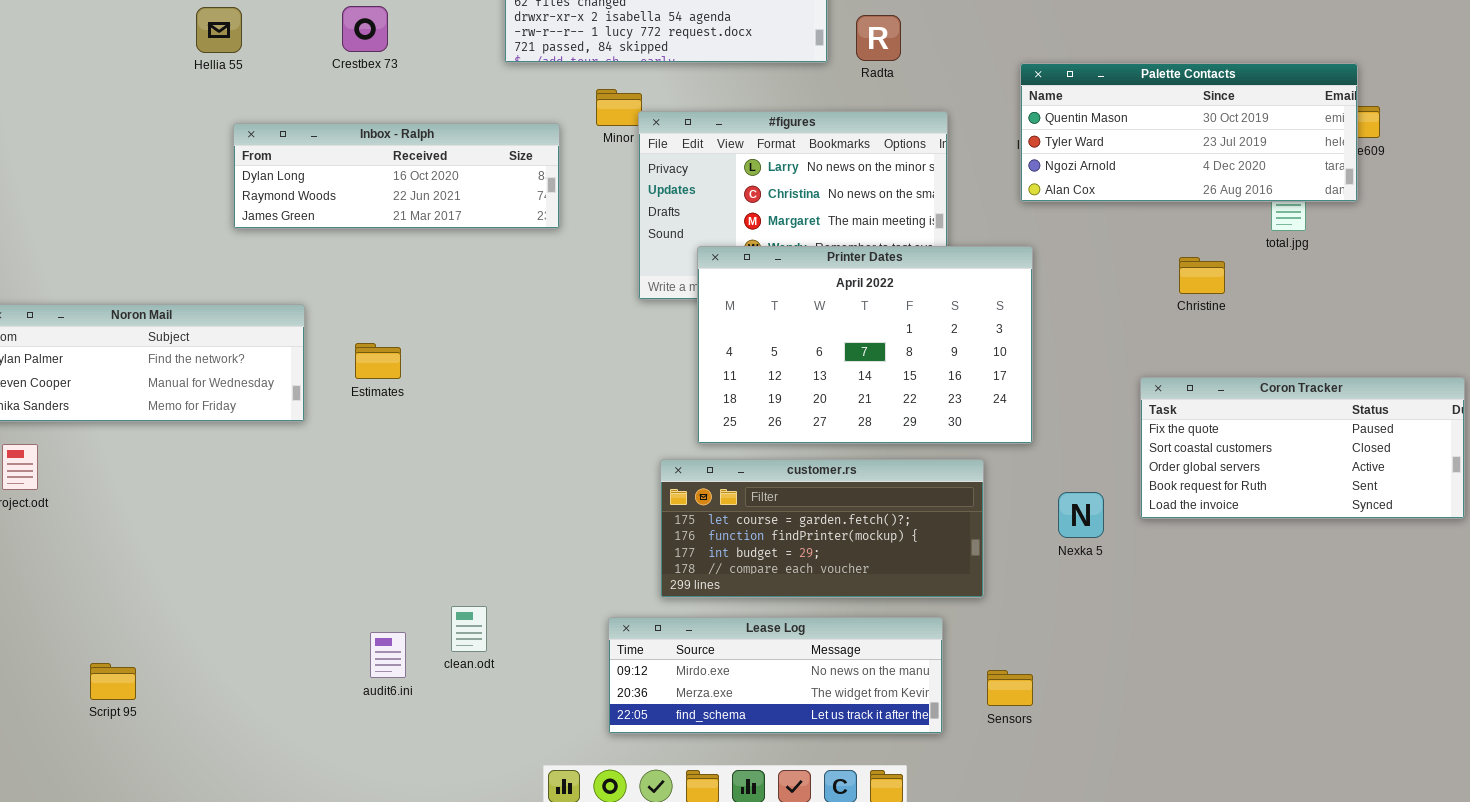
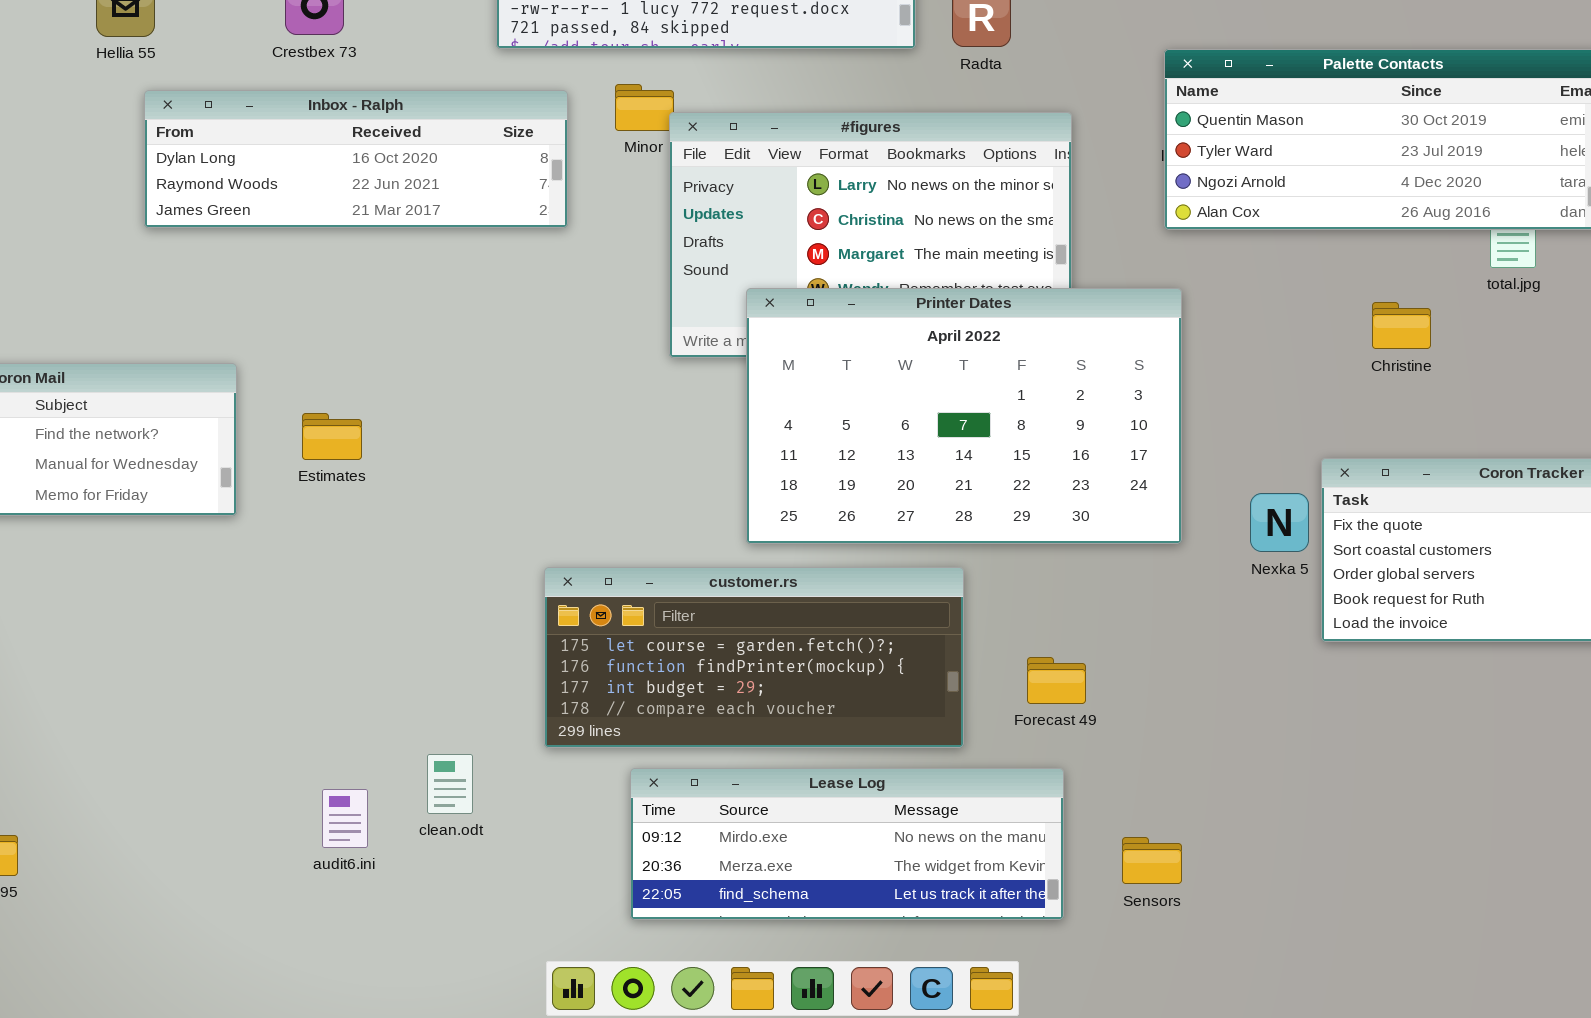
Inbox - Ralph: [233,123,560,229] -> [144,90,568,228], moved
customer.rs: [660,459,984,598] -> [544,567,964,748], moved
Nexka 5: [1058,492,1104,538] -> [1250,493,1309,552], moved

